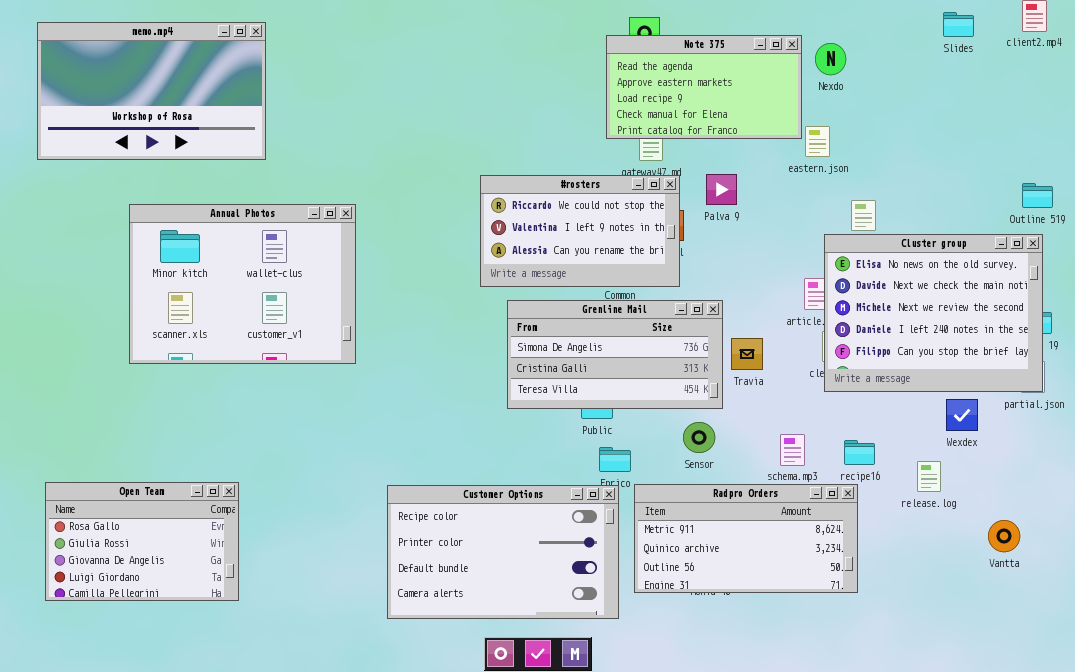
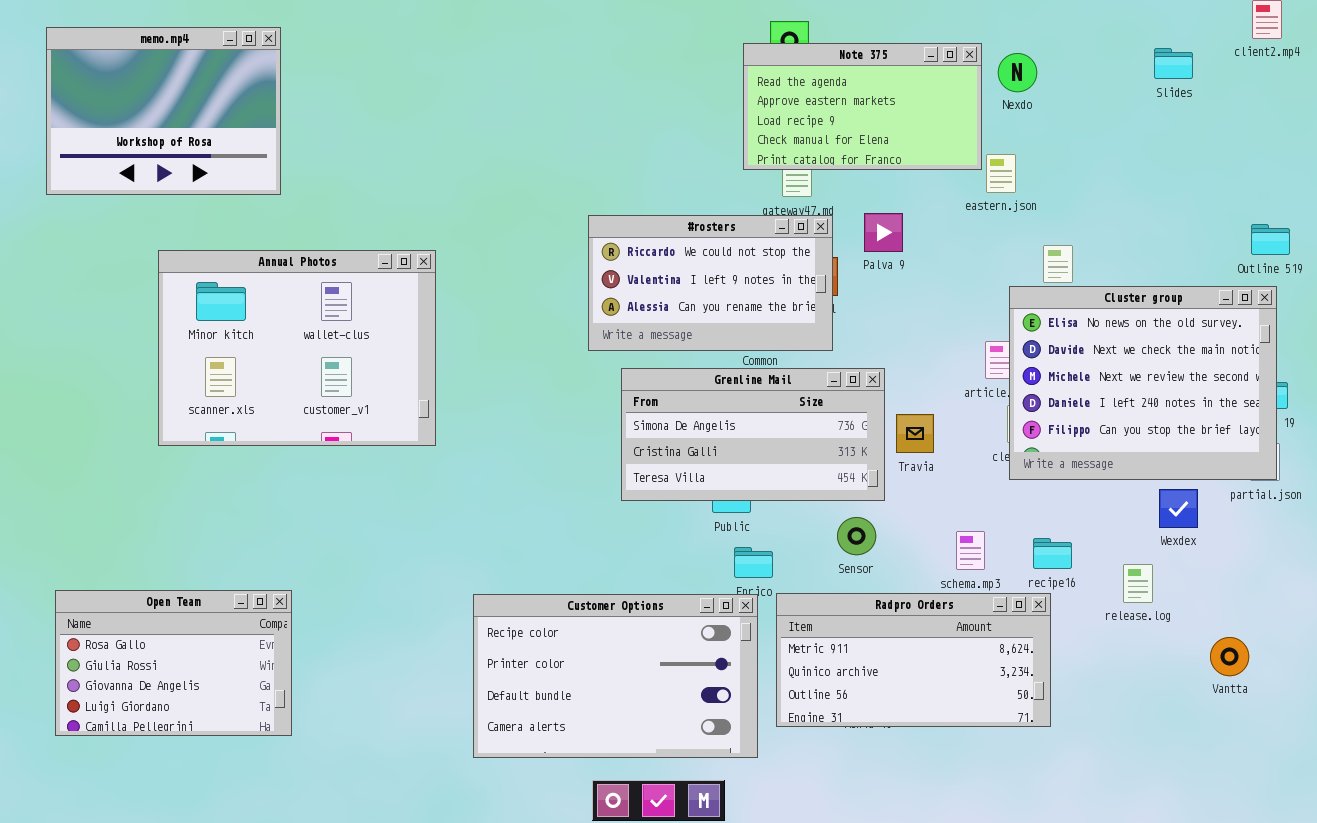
Slides: [943,12,974,37] -> [1154,48,1193,79], moved
memo.mp4: [37,22,266,160] -> [46,27,281,195], resized

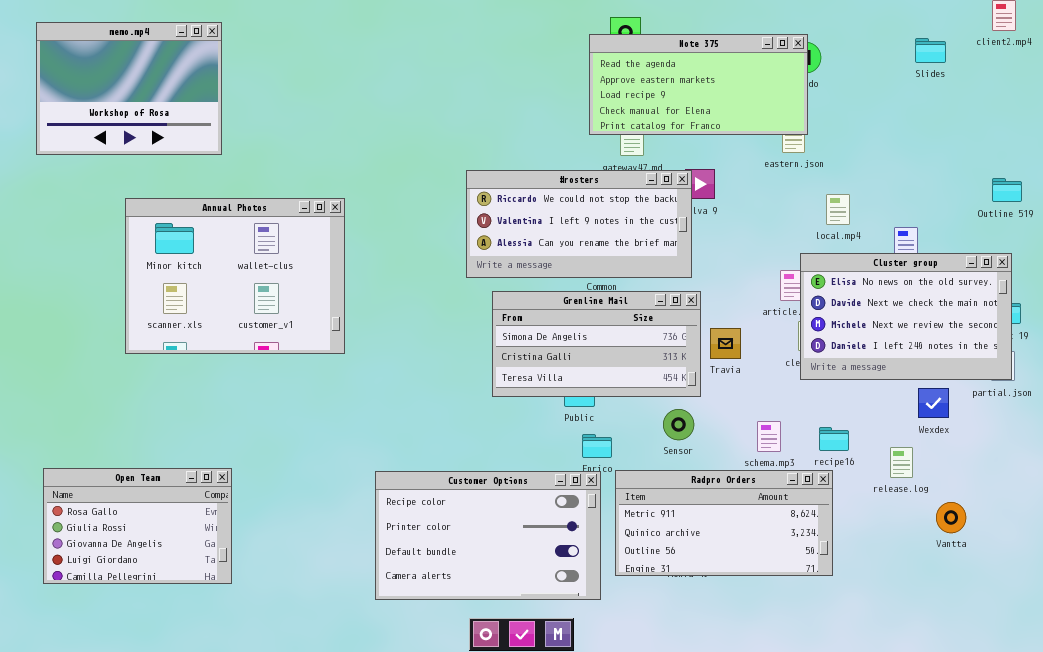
Note 375: [743,43,982,170] -> [589,34,808,135], resized
#rosters: [588,215,833,351] -> [466,170,692,278], resized
Cluster group: [1009,286,1277,480] -> [800,253,1012,380], resized
Vantta: [1210,637,1249,676] -> [936,502,966,533], moved

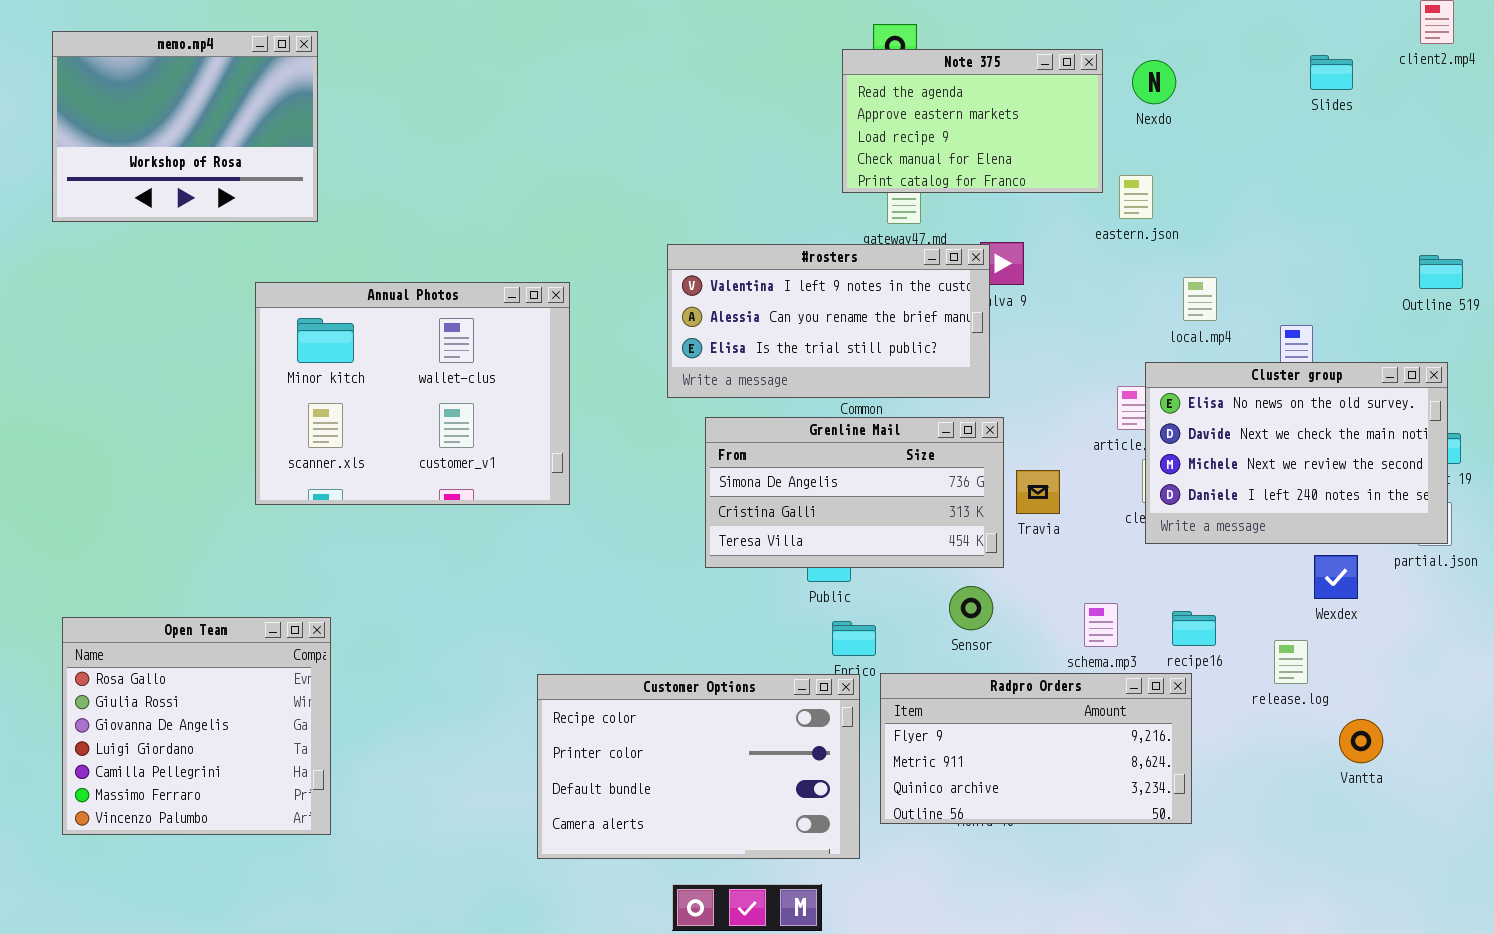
Note 375: [589,34,808,135] -> [842,49,1103,193], resized
#rosters: [466,170,692,278] -> [667,244,990,398], scrolled down 1 row
Annual Photos: [125,198,345,354] -> [255,282,570,505], moved
Open Team: [43,468,232,584] -> [62,617,331,835], resized
Radpro Orders: [615,470,833,576] -> [880,673,1192,824], scrolled up 1 row

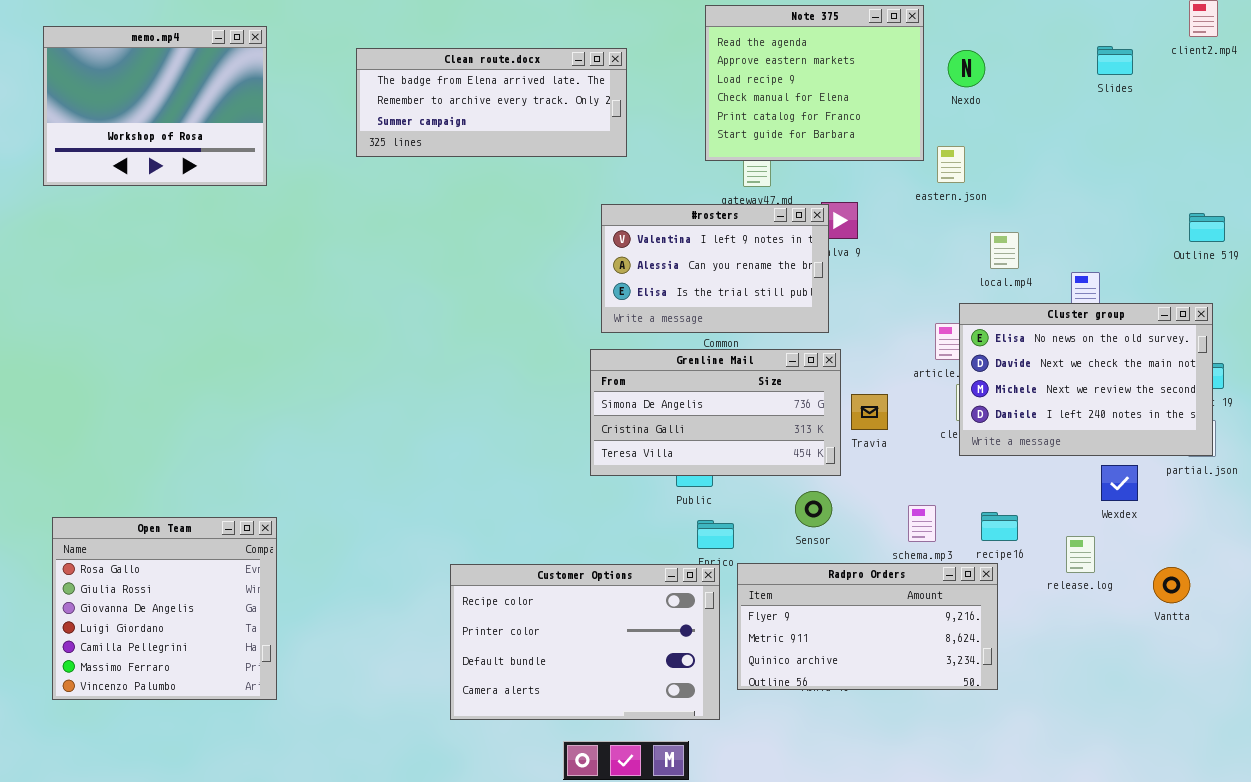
Note 375: [842,49,1103,193] -> [705,5,924,161], resized
Clean route.docx: none -> [356,48,627,157], opened
#rosters: [667,244,990,398] -> [601,204,829,333], resized
Annual Photos: [255,282,570,505] -> none, closed
Vantta: [1339,719,1383,763] -> [1153,567,1190,603], moved

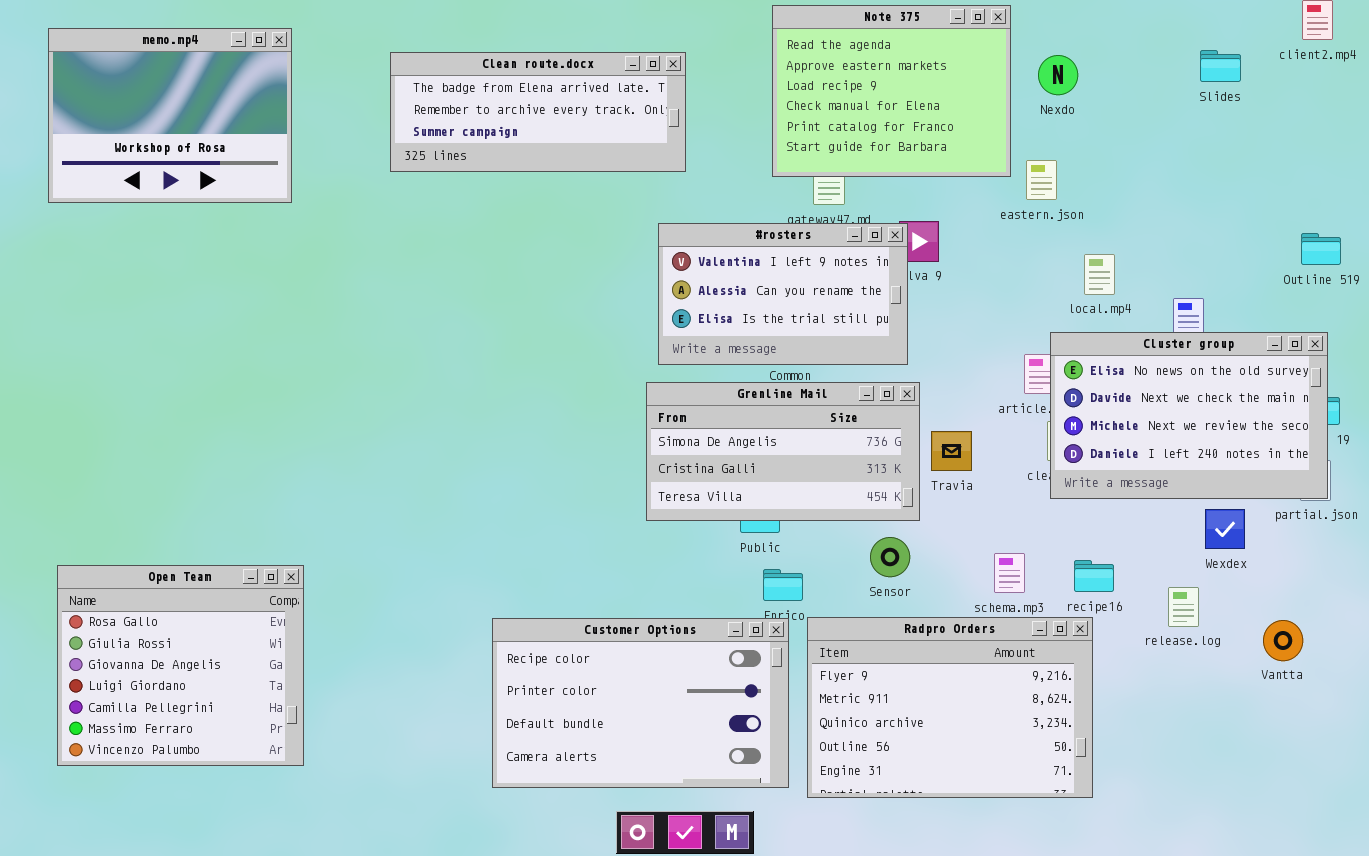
Radpro Orders: [737,563,998,690] -> [807,617,1093,798], resized

